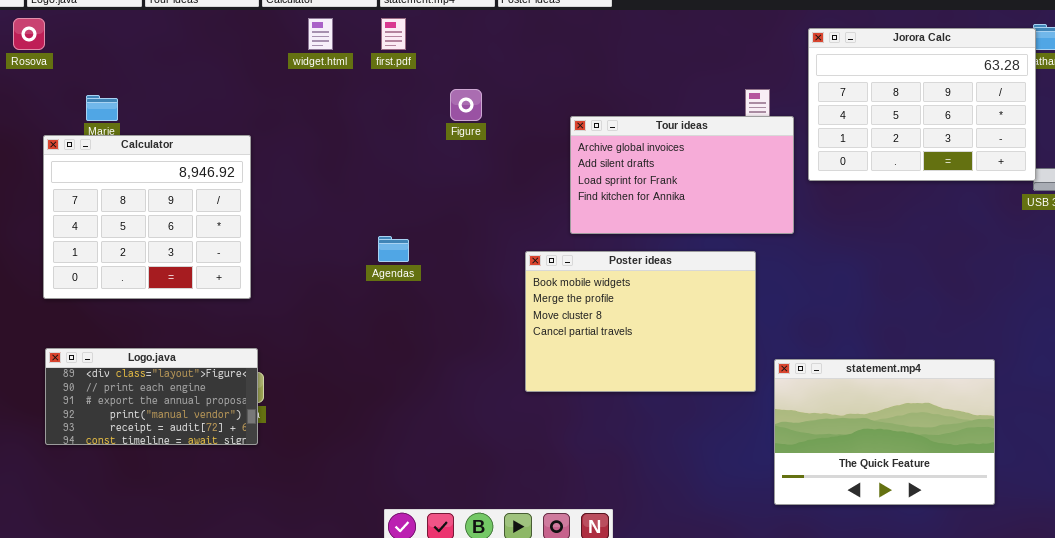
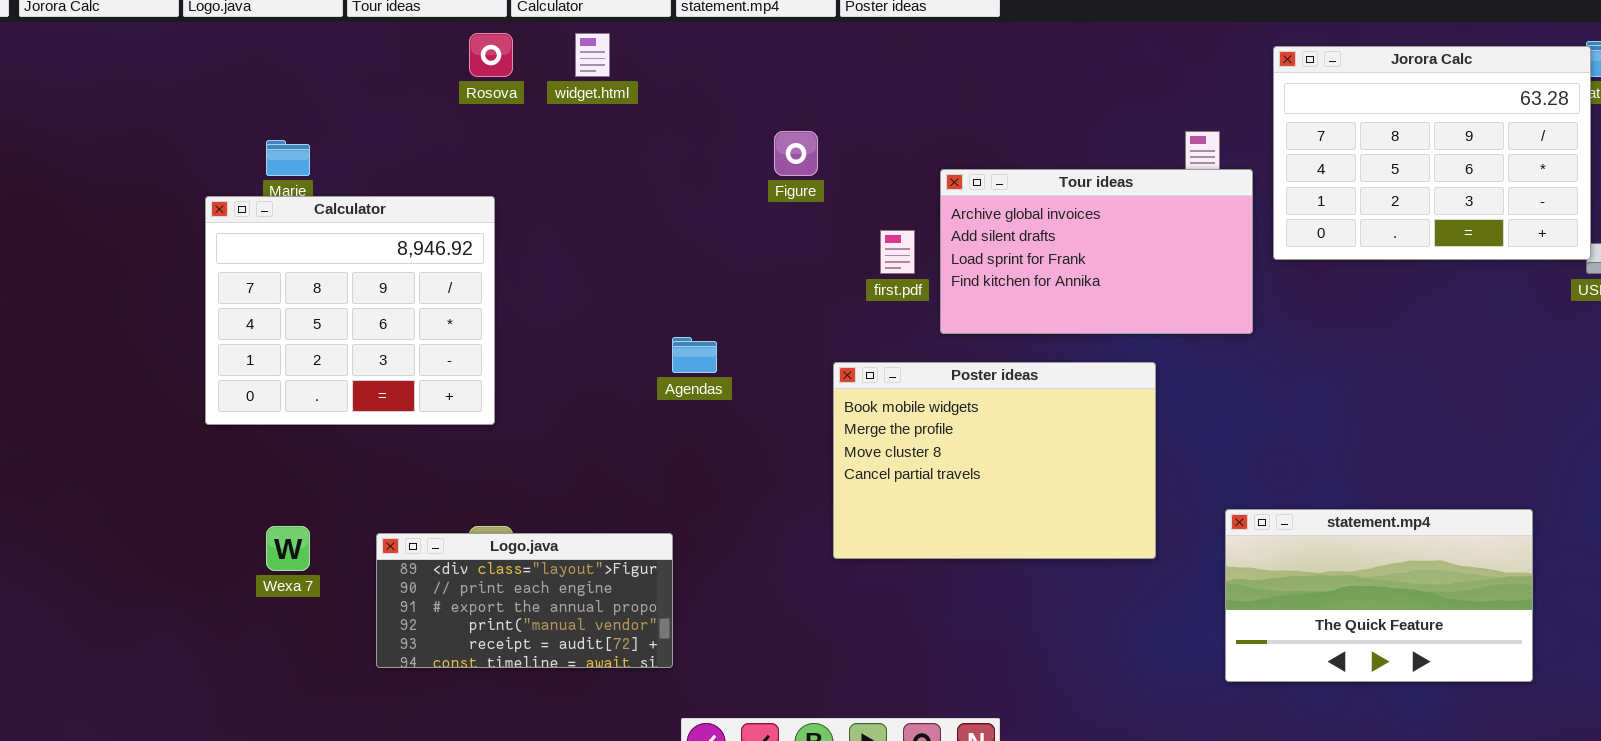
Rosova: [13,18,45,50] -> [469,33,513,77], moved
first.pdf: [381,18,406,50] -> [880,230,915,274], moved
Poster ideas: [525,251,756,392] -> [833,362,1156,559], moved
Logo.java: [45,348,258,445] -> [376,533,673,668], moved
statement.mp4: [774,359,995,505] -> [1225,509,1533,682], resized

